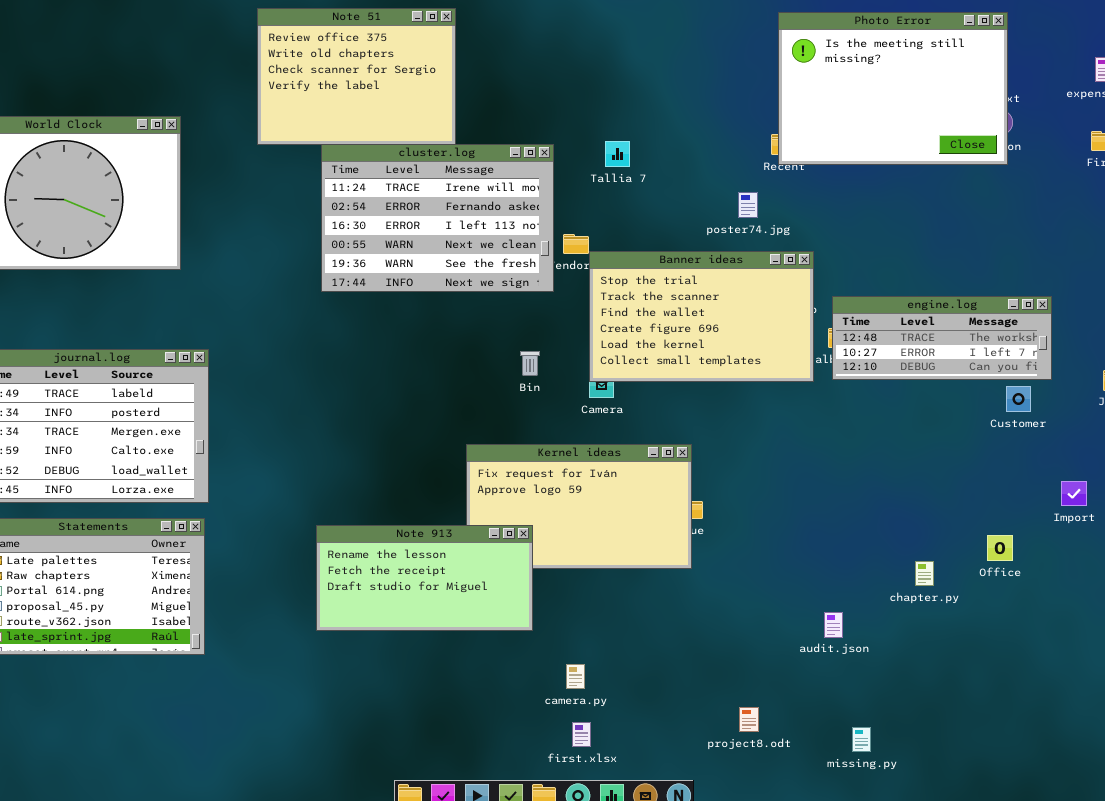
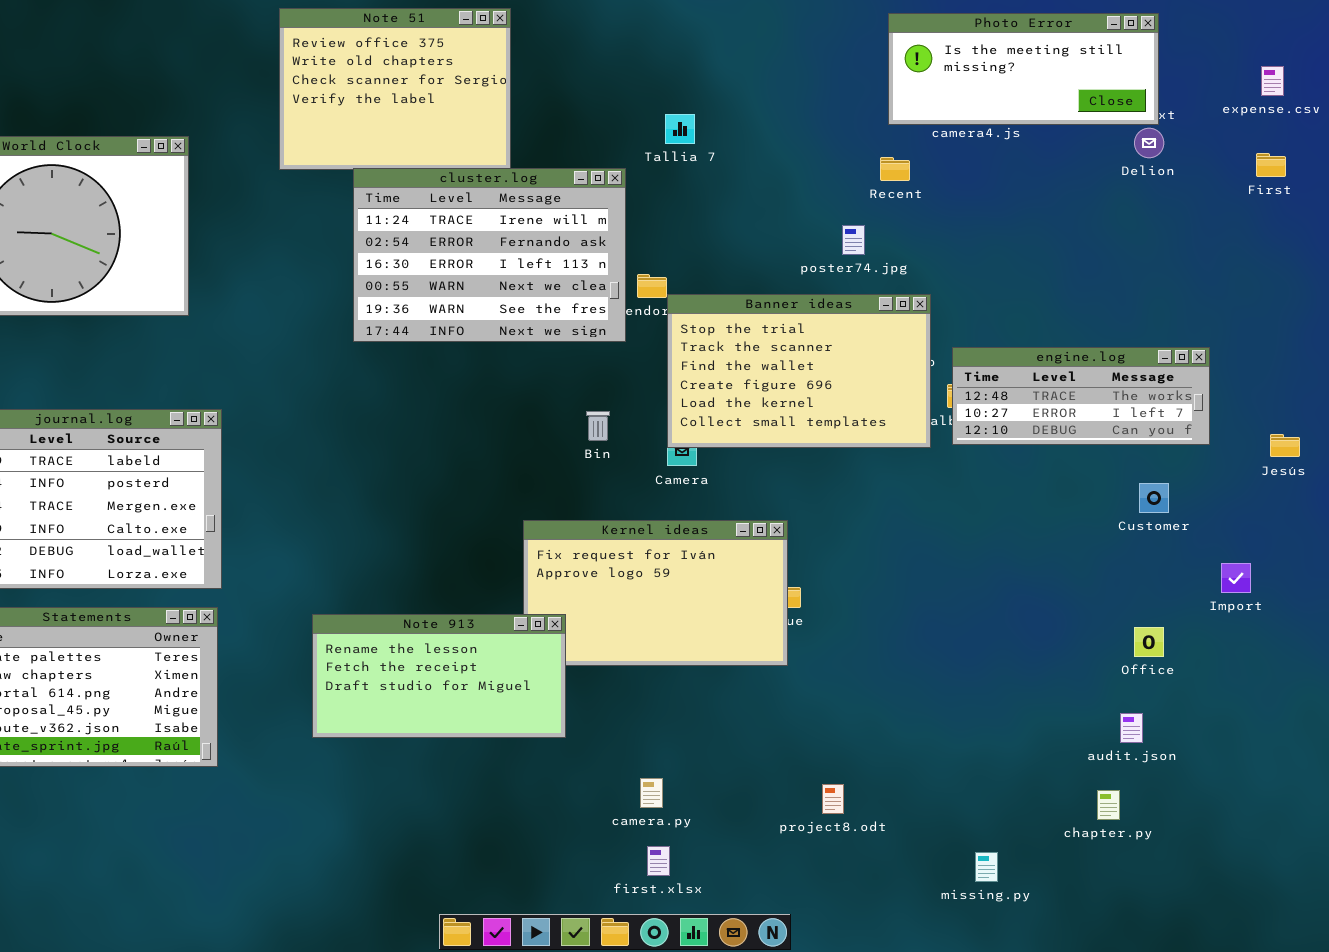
Photo Error: [778,12,1008,165] -> [888,13,1159,125], resized
Tallia 7: [605,141,630,167] -> [665,114,695,144], moved
Customer: [1006,386,1031,412] -> [1139,483,1169,513], moved
Note 913: [316,525,533,631] -> [312,614,566,738], moved
chapter.py: [915,561,934,586] -> [1097,790,1120,820], moved
audit.json: [824,612,843,638] -> [1120,713,1143,743], moved
project8.odt: [739,707,759,732] -> [822,784,844,814], moved

